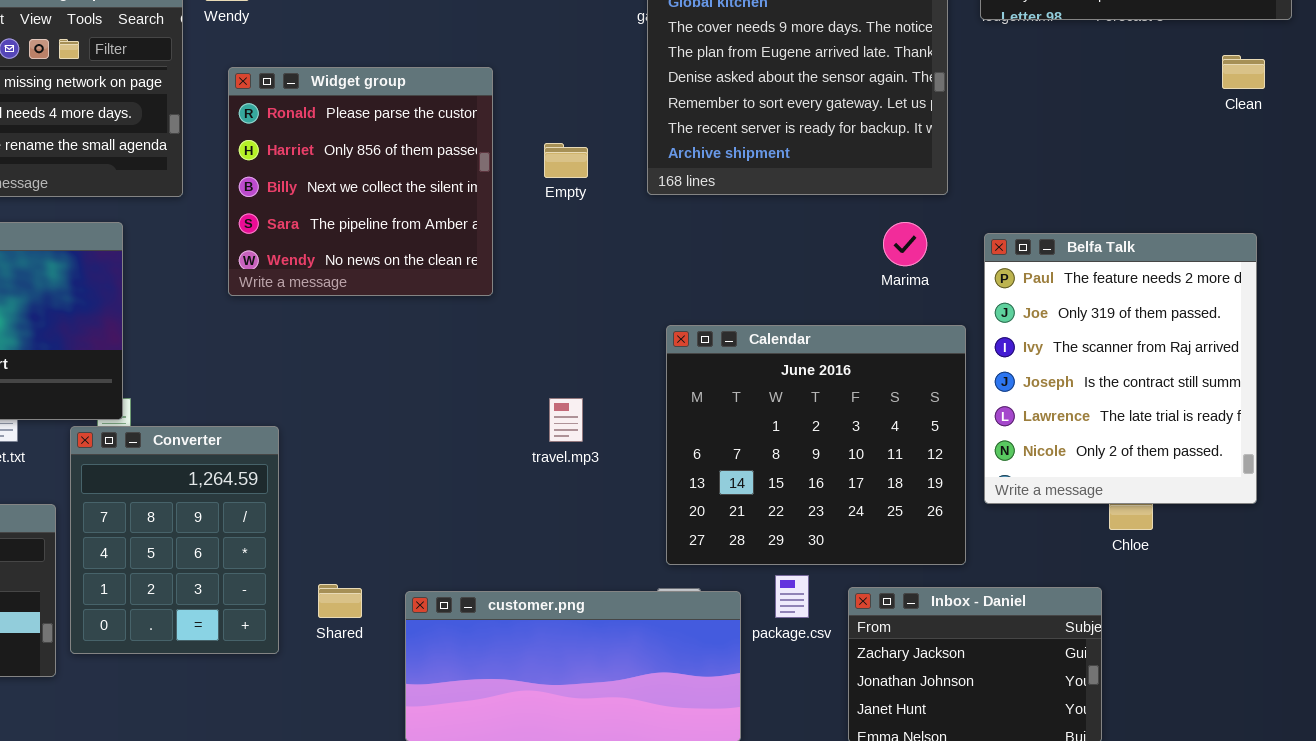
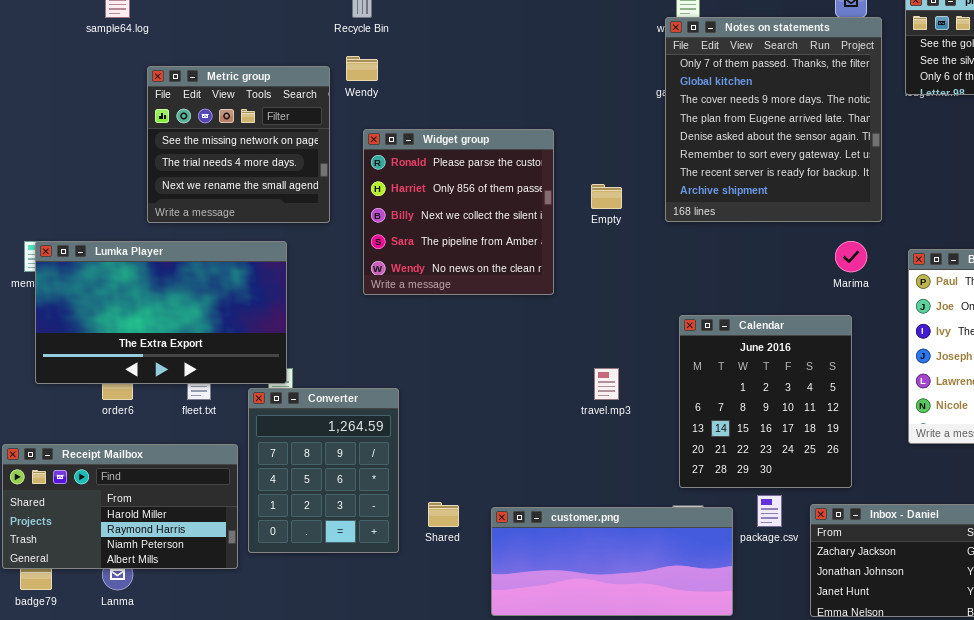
Calendar: [666,325,966,565] -> [679,315,852,488], resized

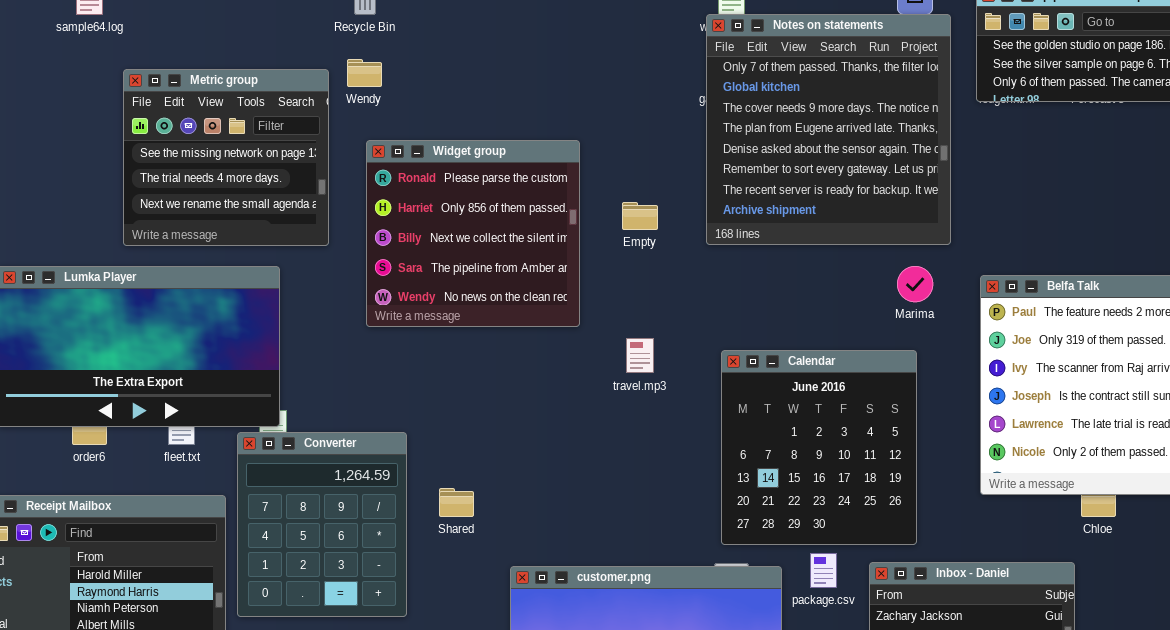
travel.mp3: [594,368,619,400] -> [626,338,654,373], moved
Shared: [428,502,459,527] -> [439,488,474,517], moved

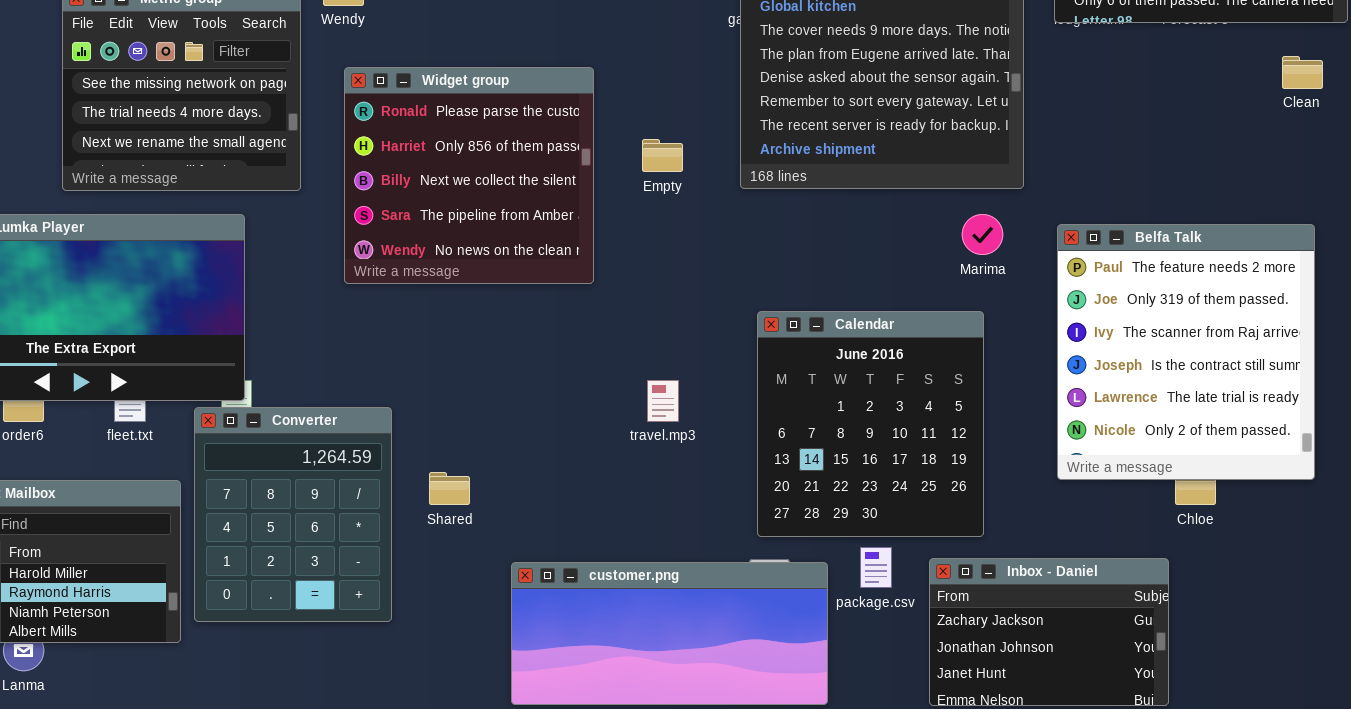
travel.mp3: [626,338,654,373] -> [647,380,679,422], moved

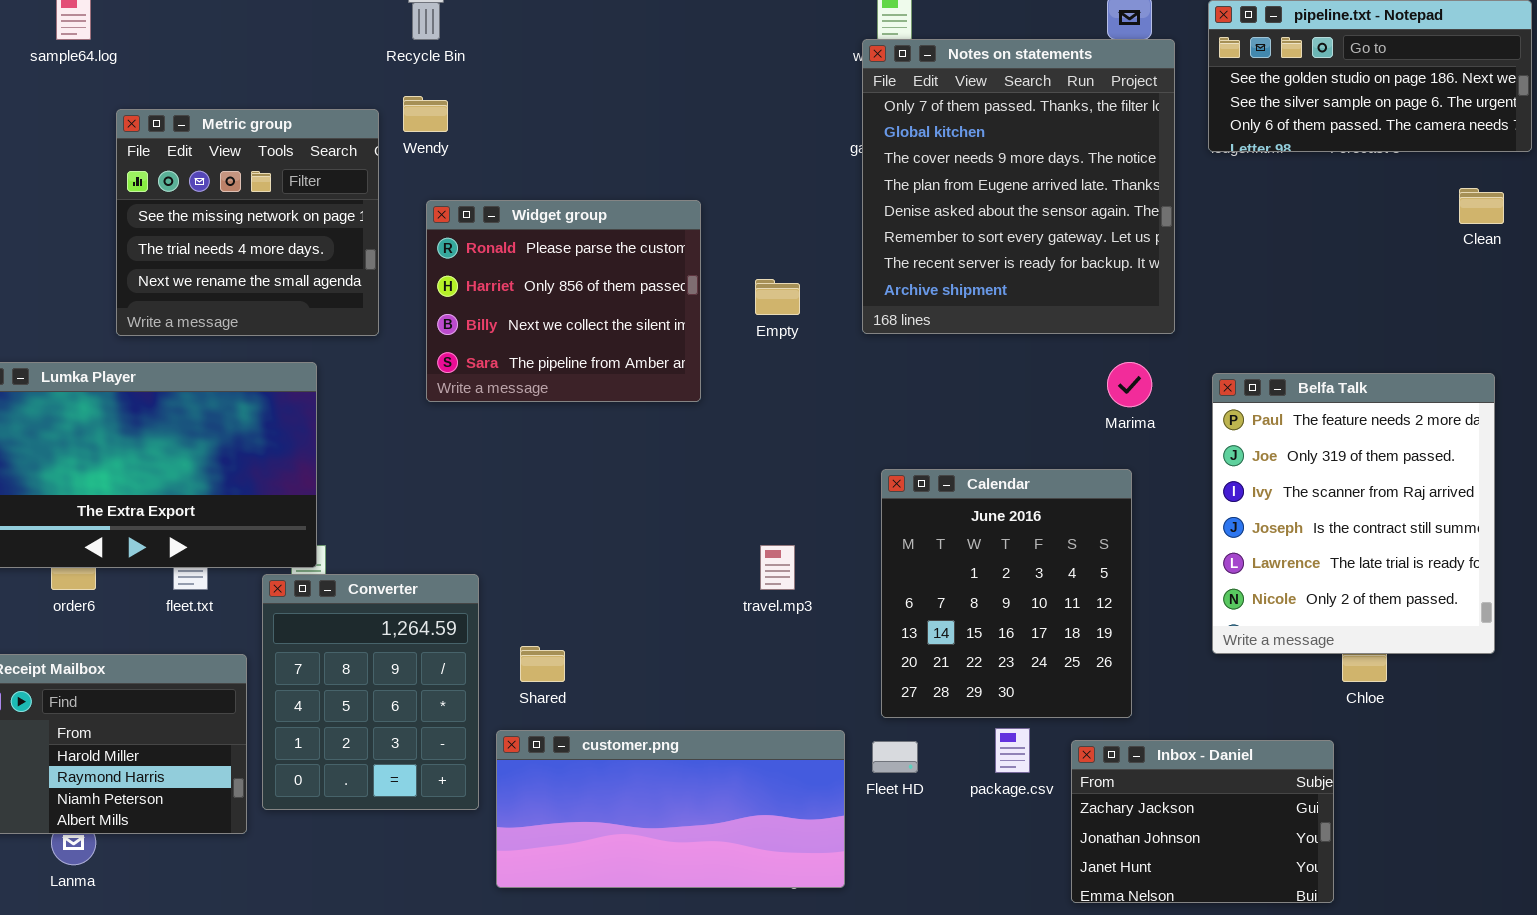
Widget group: [344,67,594,284] -> [426,200,701,402], resized
customer.png: [511,562,828,705] -> [496,730,845,888], moved

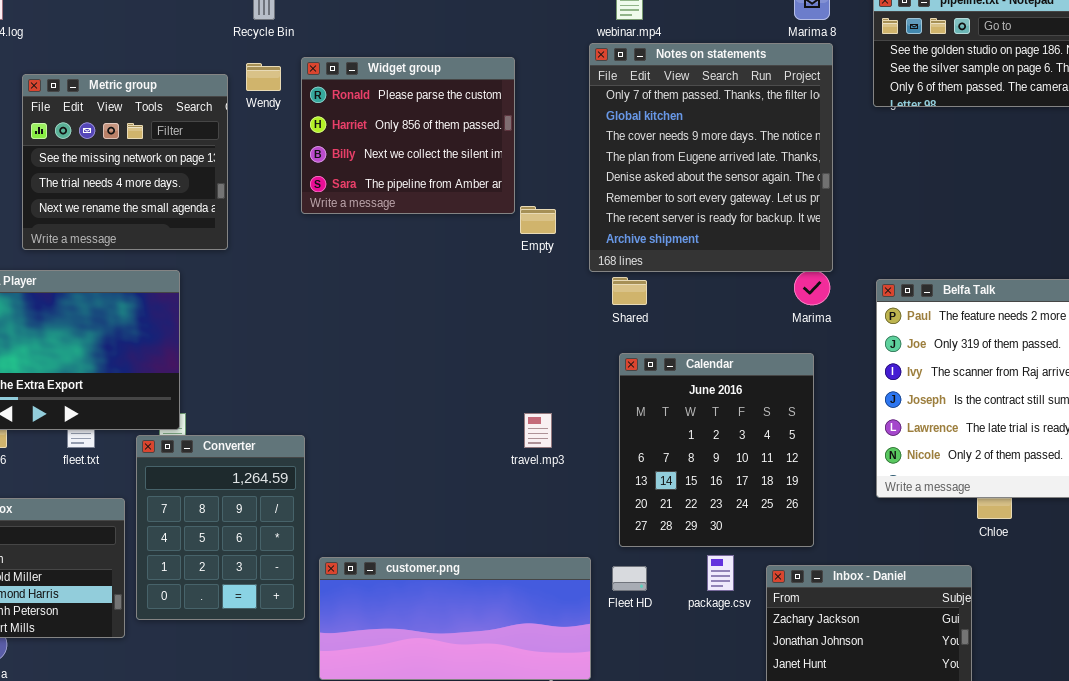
Notes on statements: [862,39,1175,334] -> [589,43,833,272], moved
Widget group: [426,200,701,402] -> [301,57,515,214], moved
Shared: [520,646,565,682] -> [612,277,647,305], moved

